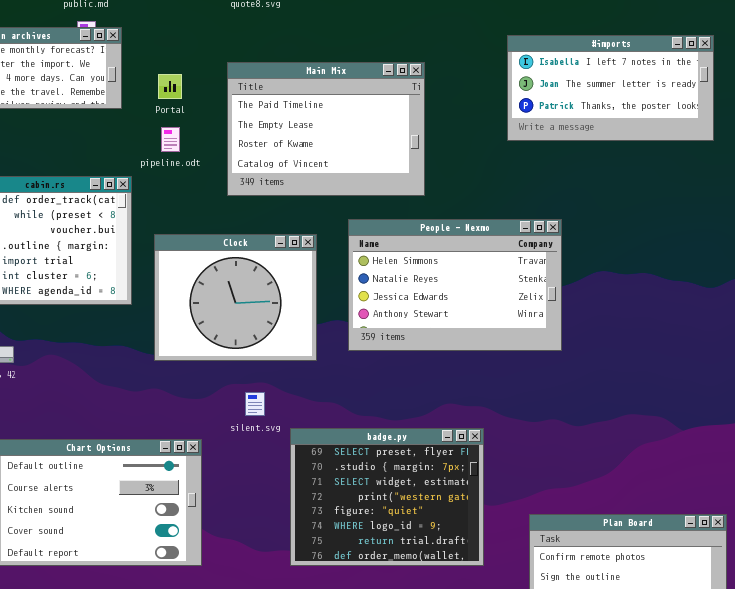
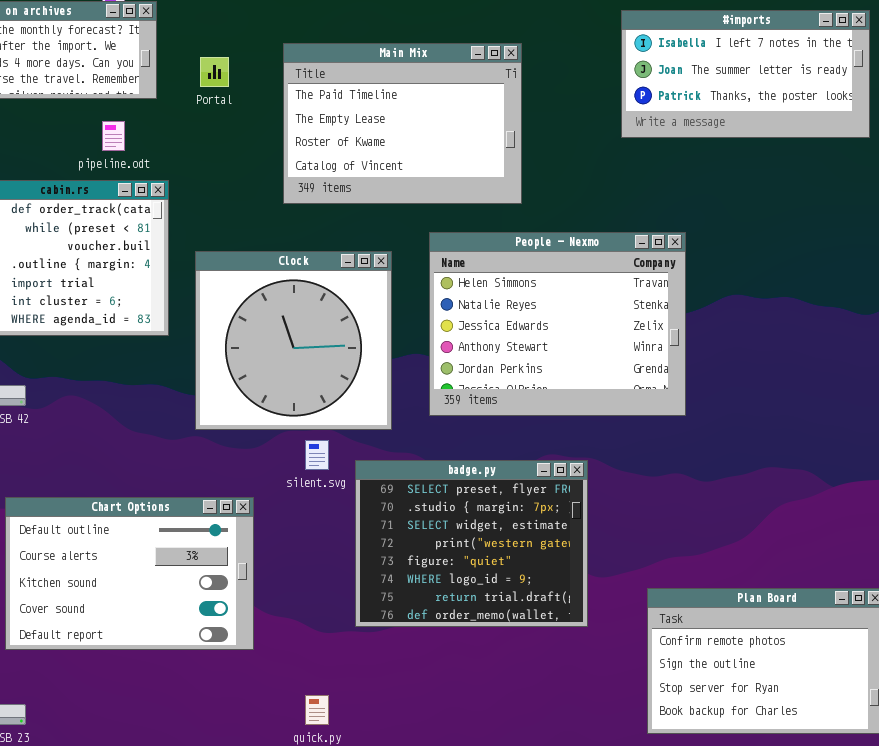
pipeline.odt: [161,127,180,152] -> [102,121,125,151], moved
People - Nexmo: [348,219,562,351] -> [429,232,686,416], resized
Clock: [154,234,317,361] -> [195,251,392,430], resized
badge.py: [290,428,484,566] -> [355,460,588,627], moved

